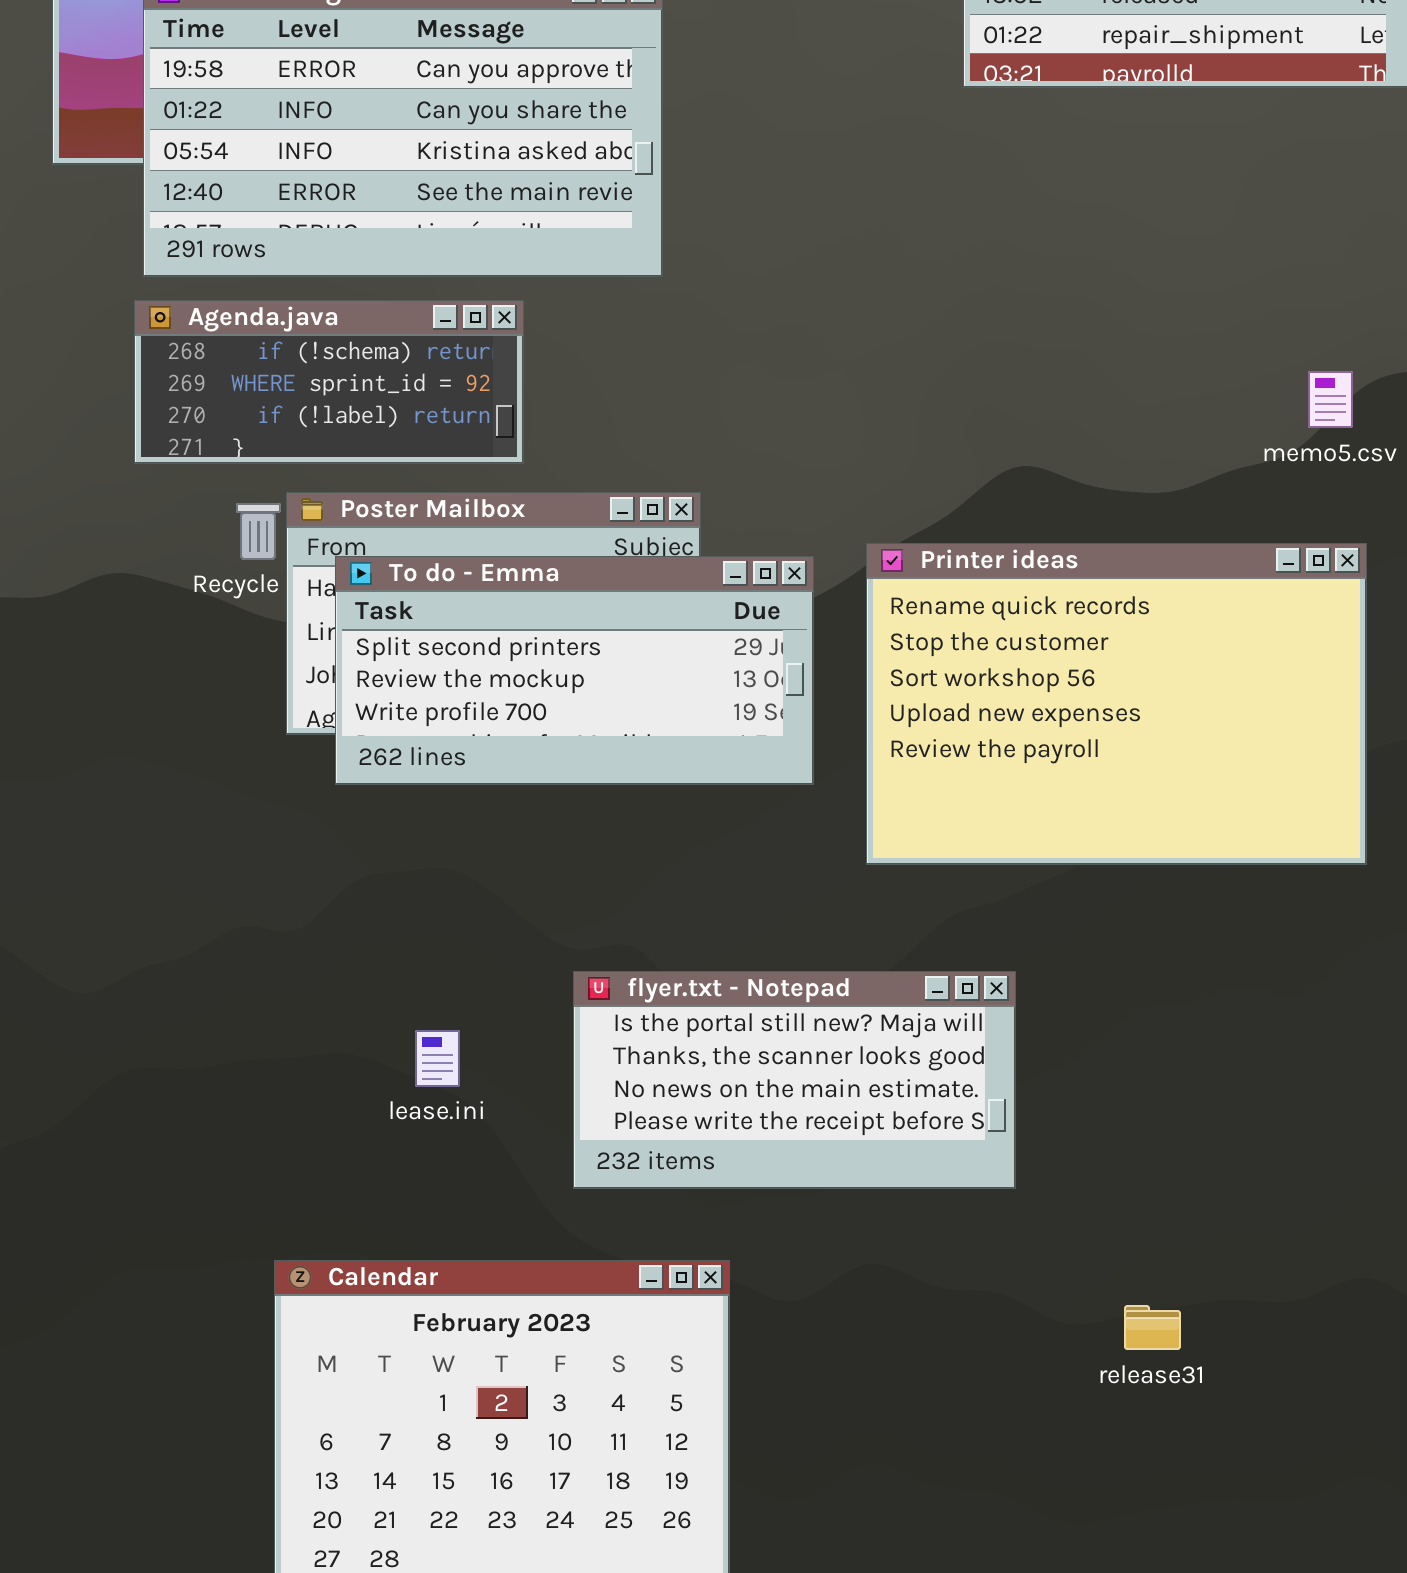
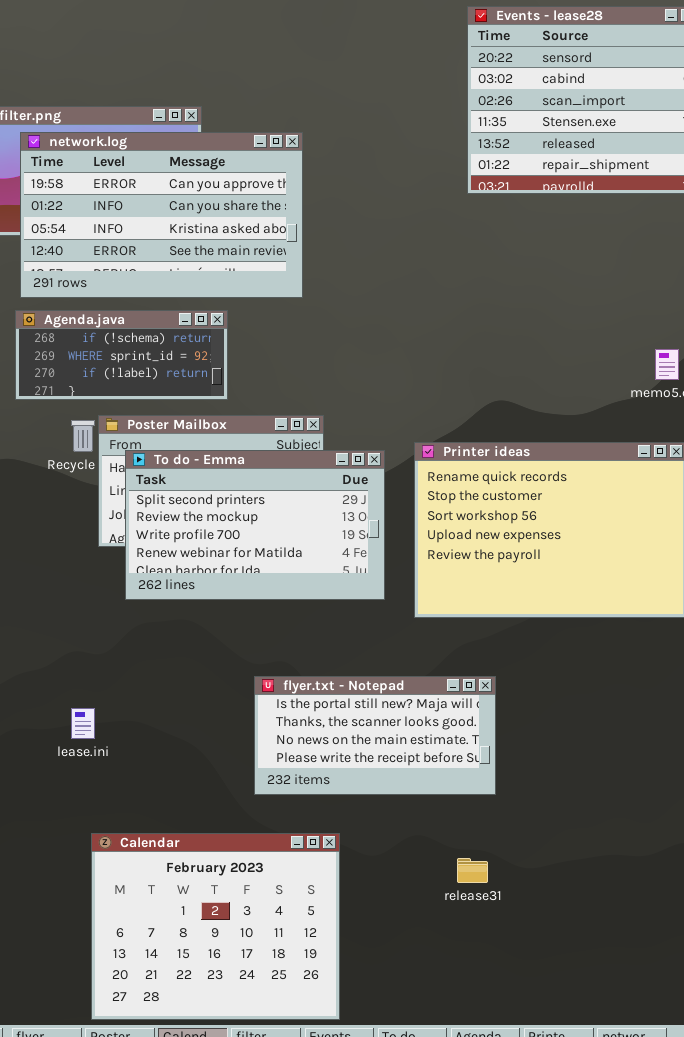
To do - Emma: [335,556,814,785] -> [125,450,385,600], resized
lease.ini: [415,1030,460,1087] -> [71,708,95,739], moved
release31: [1124,1305,1181,1350] -> [457,858,488,883], moved

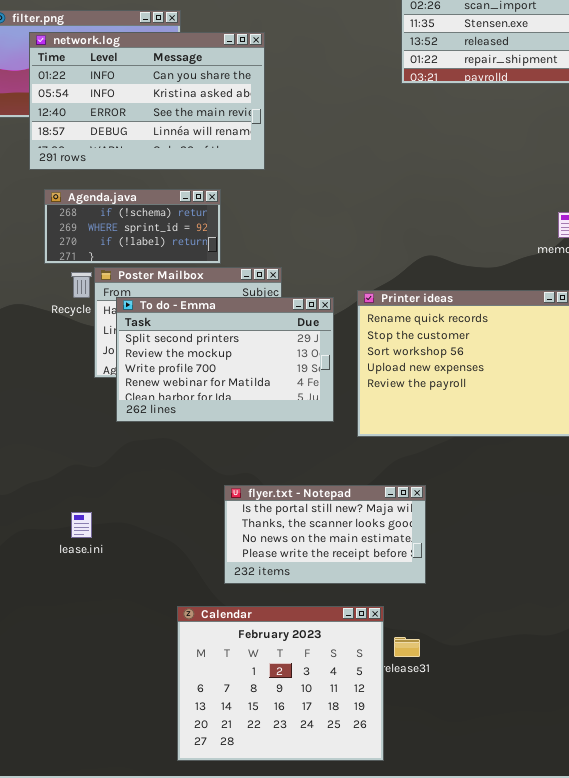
network.log: [20,132,303,298] -> [29,32,265,170], scrolled down 1 row
Agenda.java: [15,310,228,400] -> [44,189,221,264], moved
Calendar: [91,833,340,1020] -> [177,606,384,761], moved

